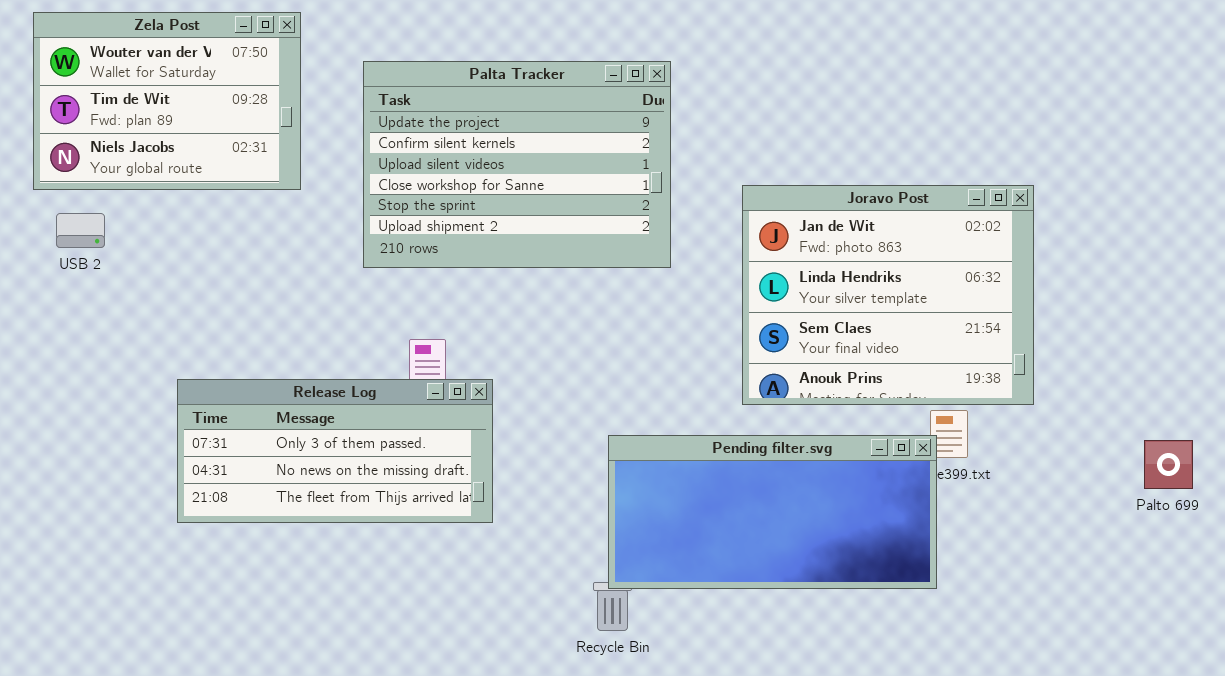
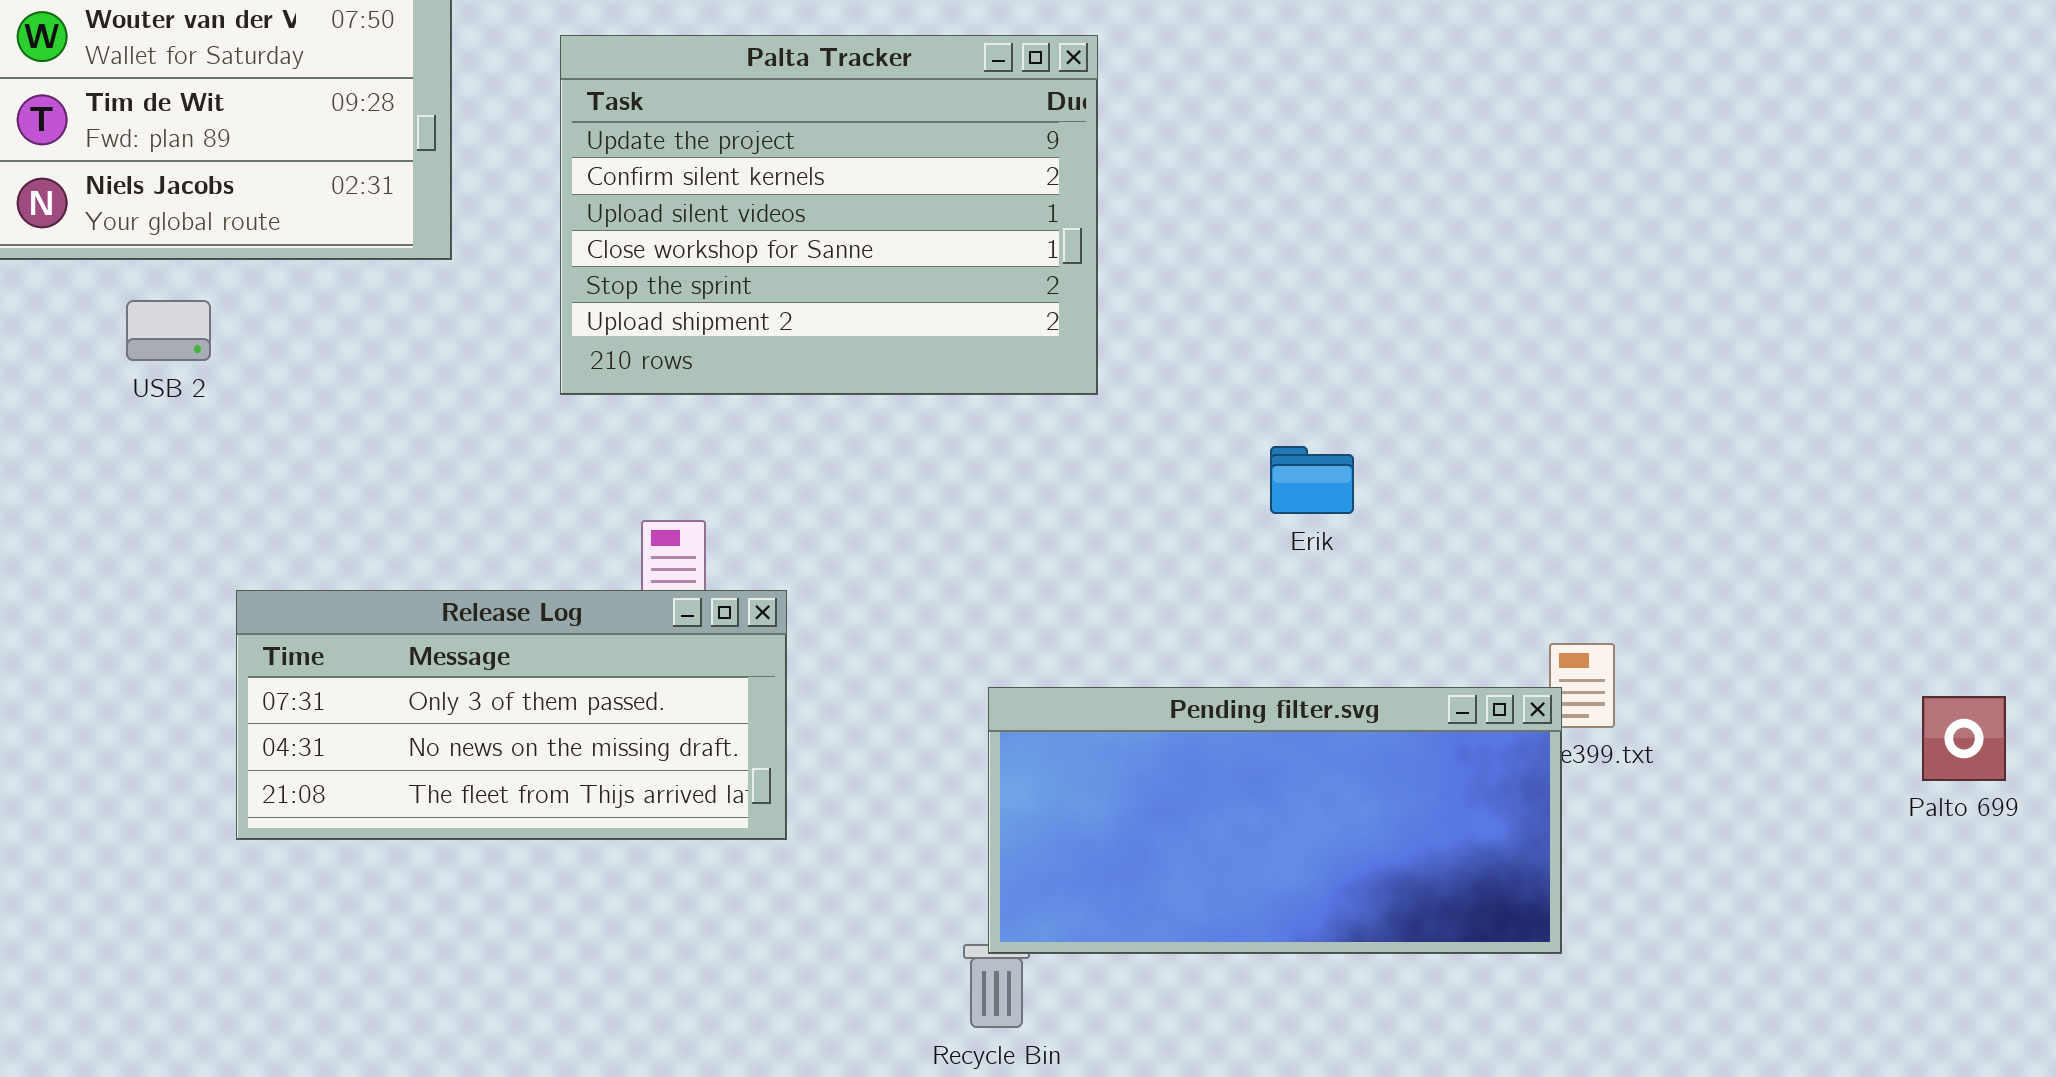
Joravo Post: [742,185,1034,405] -> none, closed
USB 2: [56,213,105,248] -> [126,300,211,361], moved

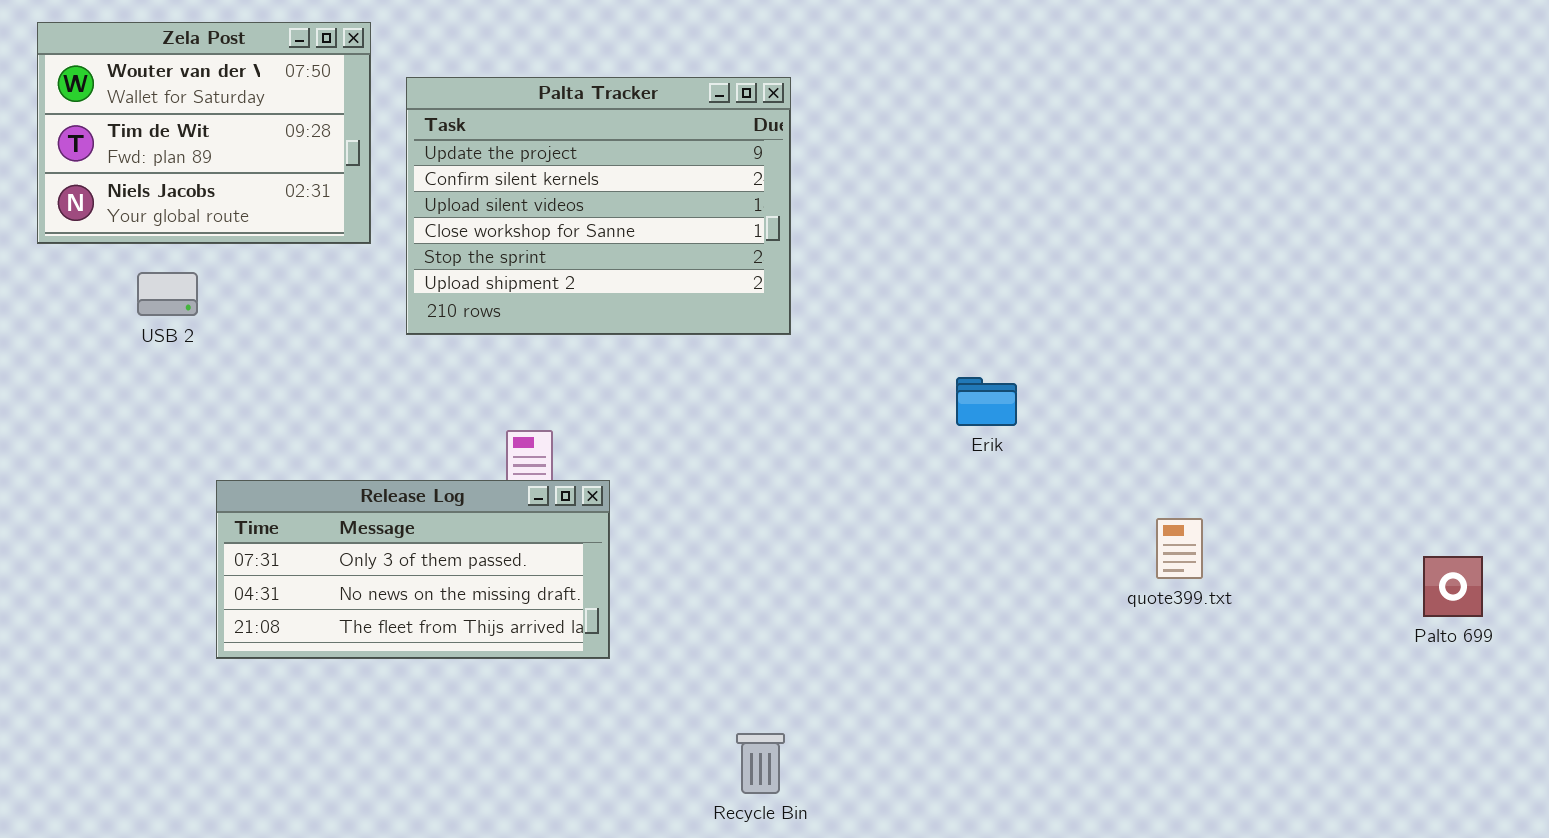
Palta Tracker: [560,35,1098,395] -> [406,77,791,335], moved
Pending filter.svg: [988,687,1562,954] -> none, closed

